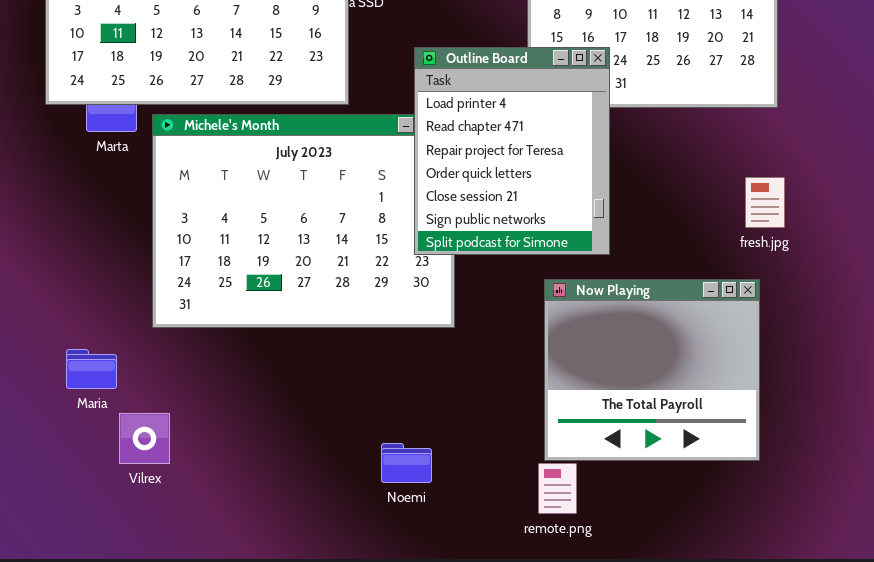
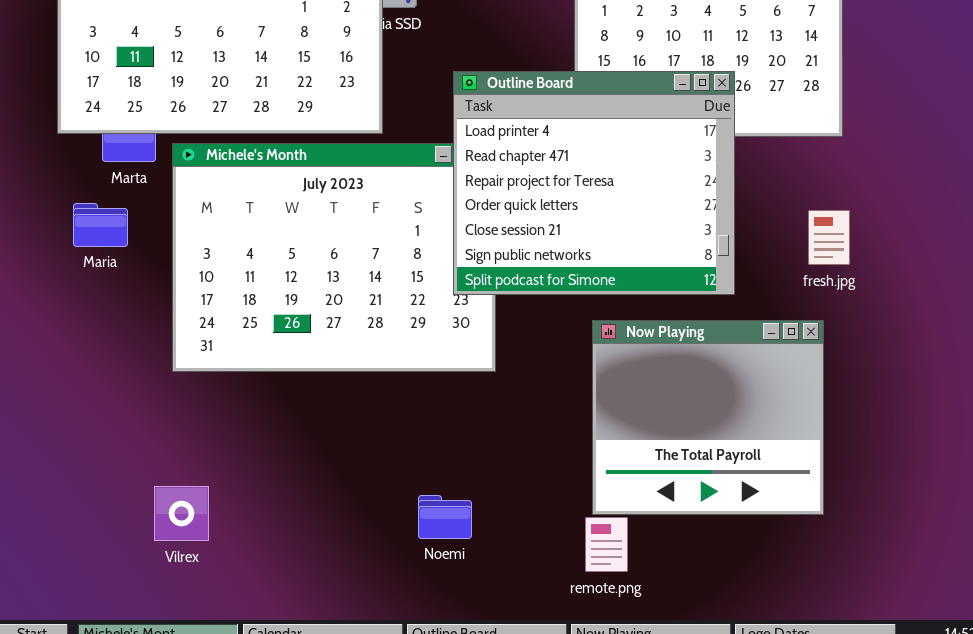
Outline Board: [414,47,610,255] -> [453,71,735,295], resized
Maria: [66,349,117,389] -> [73,203,128,247], moved
Vilrex: [119,413,170,464] -> [154,486,209,541], moved

